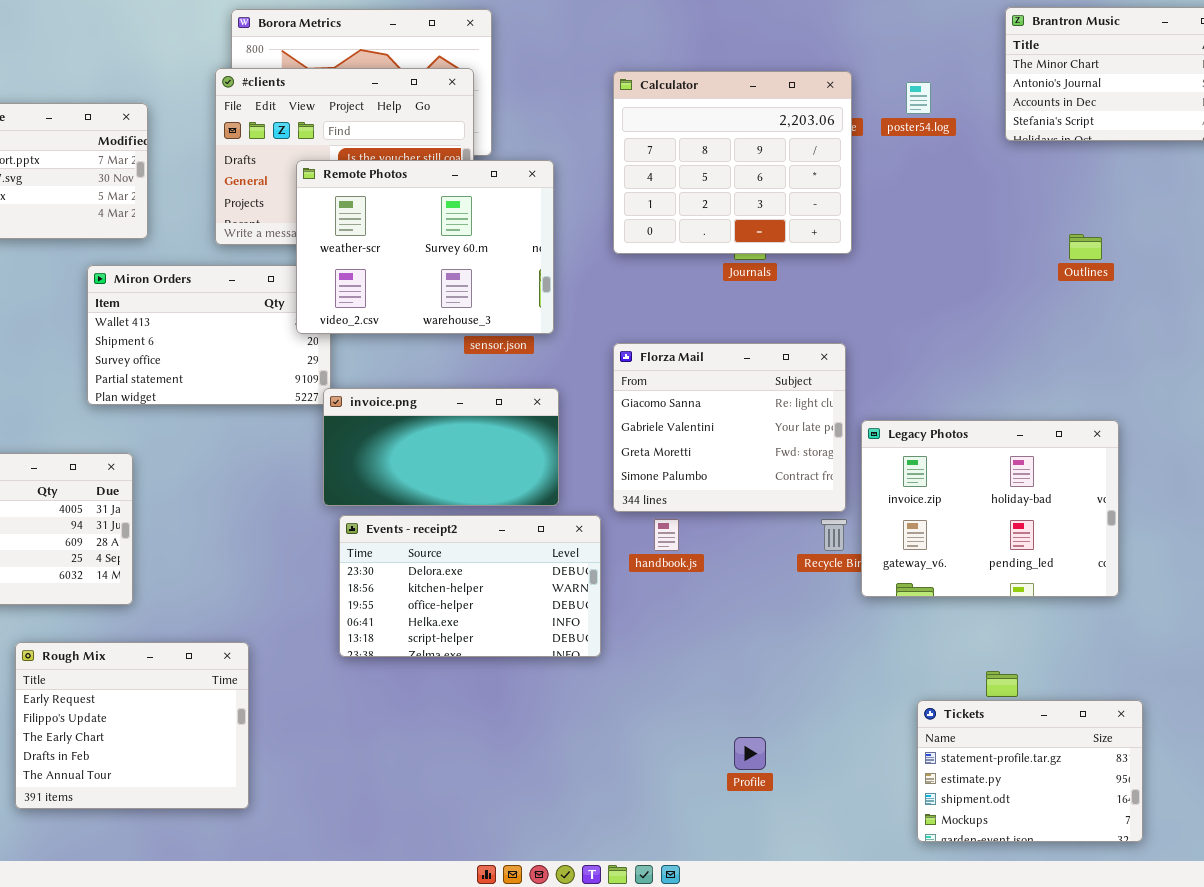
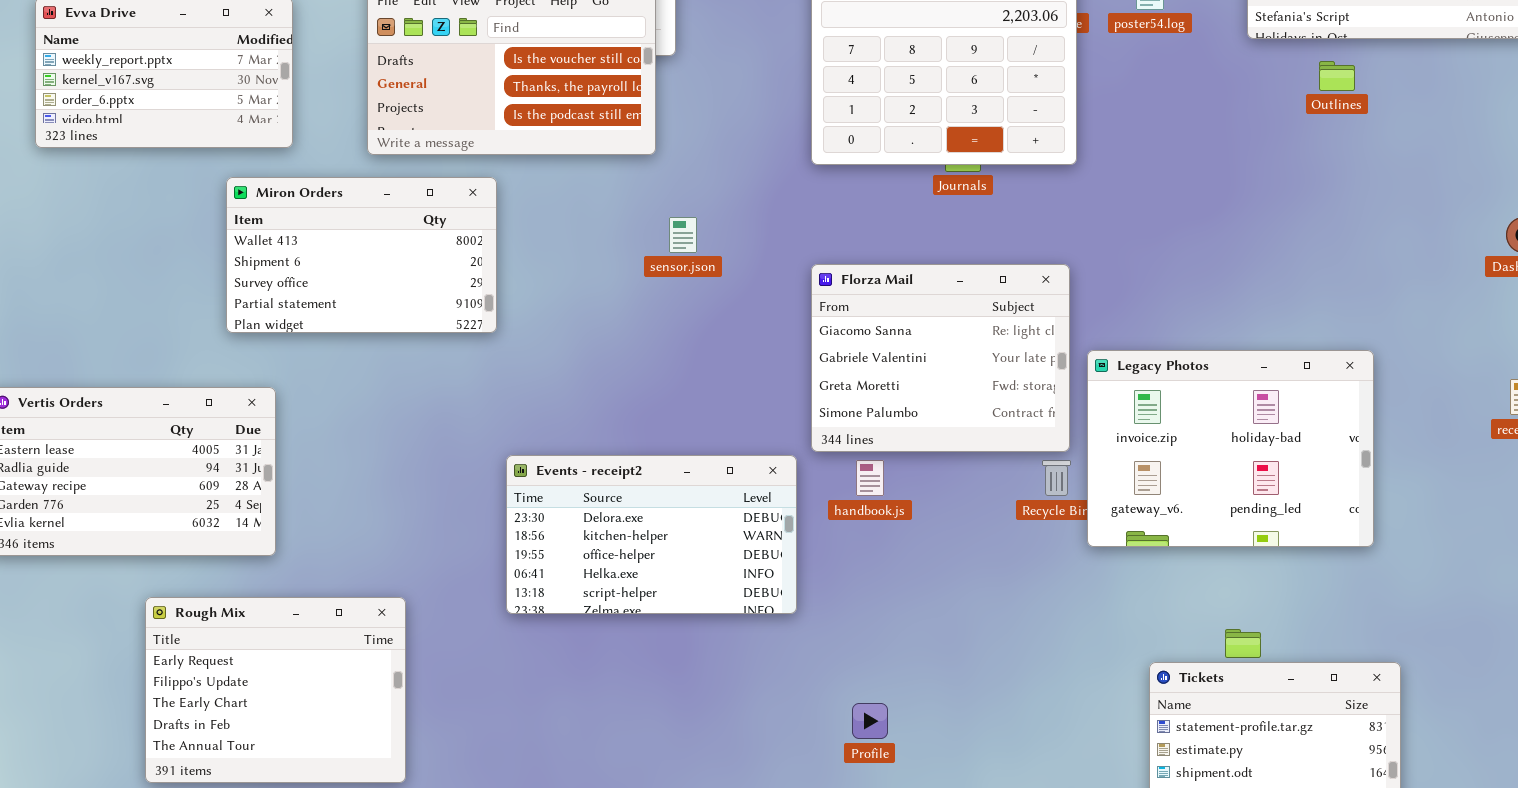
Remote Photos: [296,160,554,334] -> none, closed
Outlines: [1069,234,1102,260] -> [1319,61,1355,91], moved
invoice.png: [323,388,559,506] -> none, closed
Profile: [734,737,766,770] -> [852,703,888,739], moved

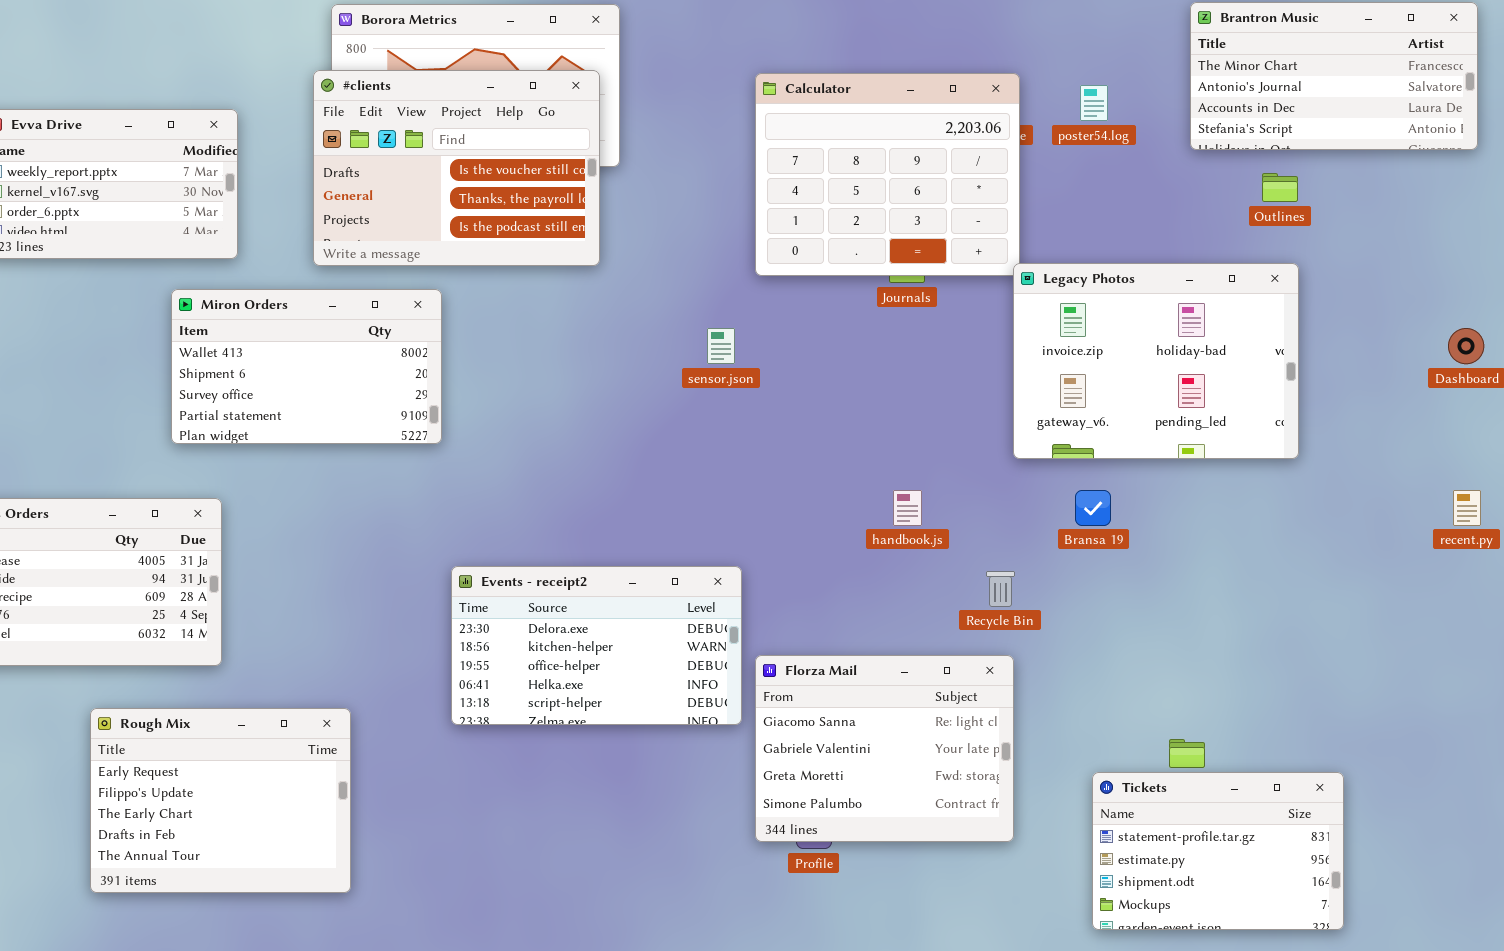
sensor.json: [669,217,697,253] -> [707,328,735,364], moved
Florza Mail: [811,264,1070,452] -> [755,655,1014,842], moved
Legacy Photos: [1087,350,1374,547] -> [1013,263,1299,459], moved
handbook.js: [856,460,884,496] -> [893,490,922,526], moved

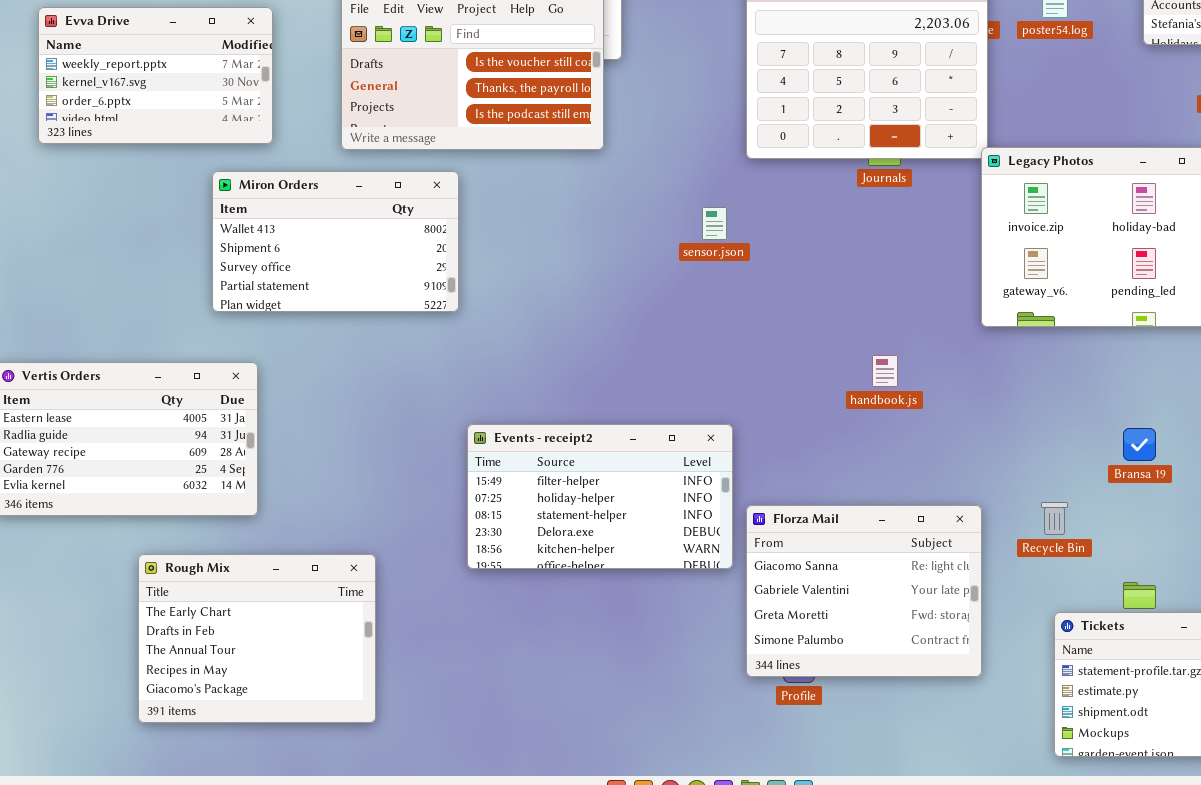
Bransa 19: [1075,490,1111,526] -> [1123,428,1156,461], moved
Events - receipt2: [451,566,742,725] -> [467,424,733,569], scrolled up 3 rows
Recycle Bin: [986,571,1015,607] -> [1041,502,1068,535], moved
Rough Mix: [90,708,351,893] -> [138,554,376,723], scrolled down 2 rows

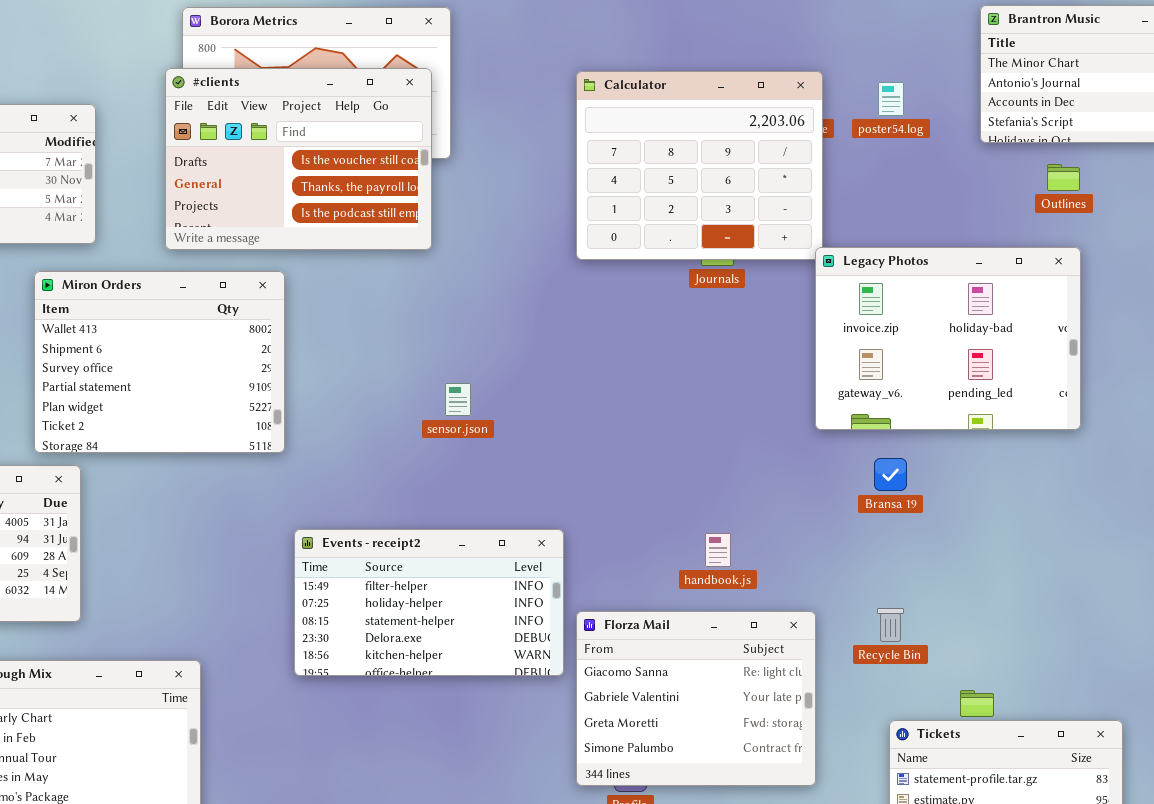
Miron Orders: [212,171,459,312] -> [34,271,285,453], resized
sensor.json: [702,207,727,240] -> [445,383,471,416], moved
handbook.js: [872,355,898,387] -> [705,533,731,567], moved
Bransa 19: [1123,428,1156,461] -> [874,458,907,491], moved

